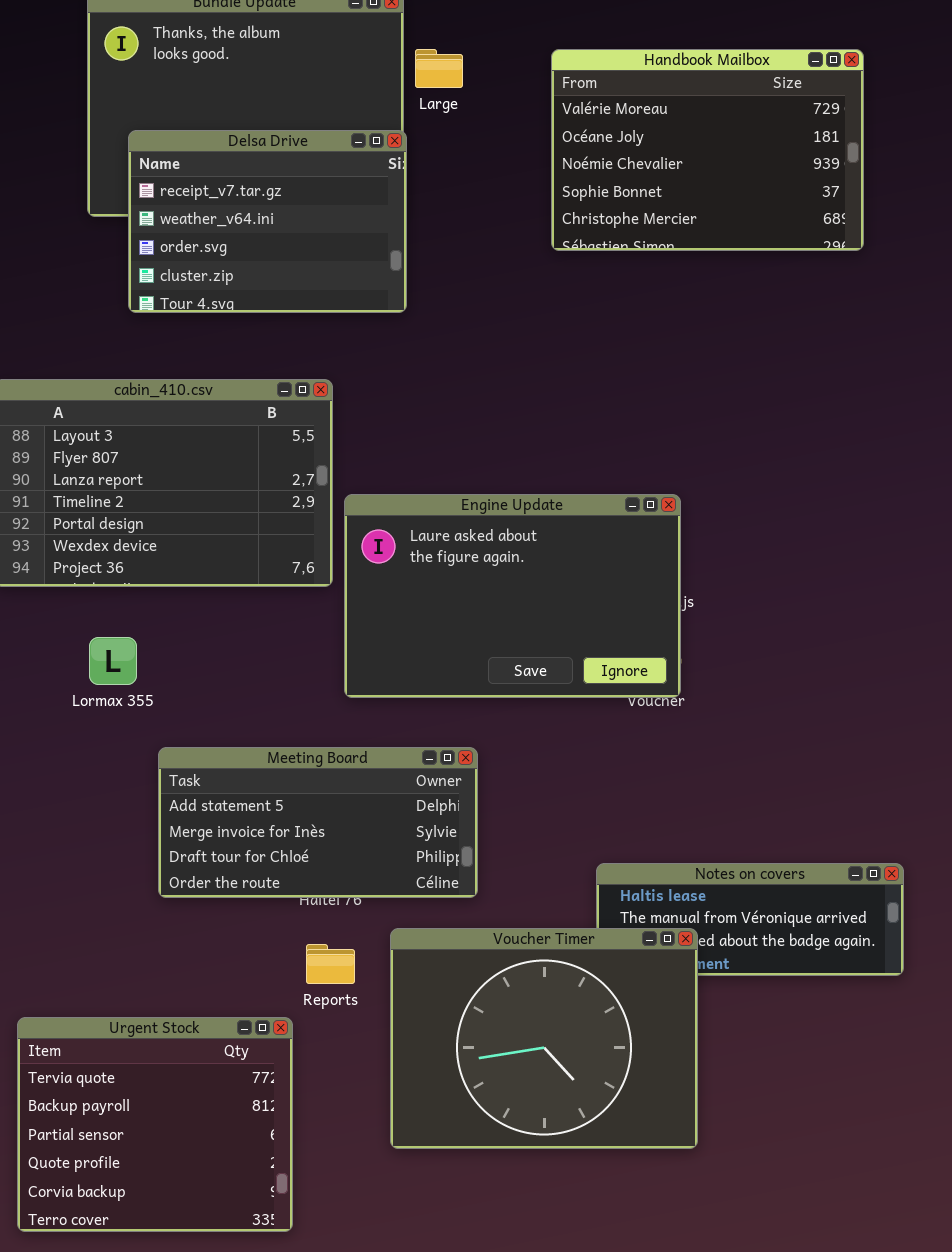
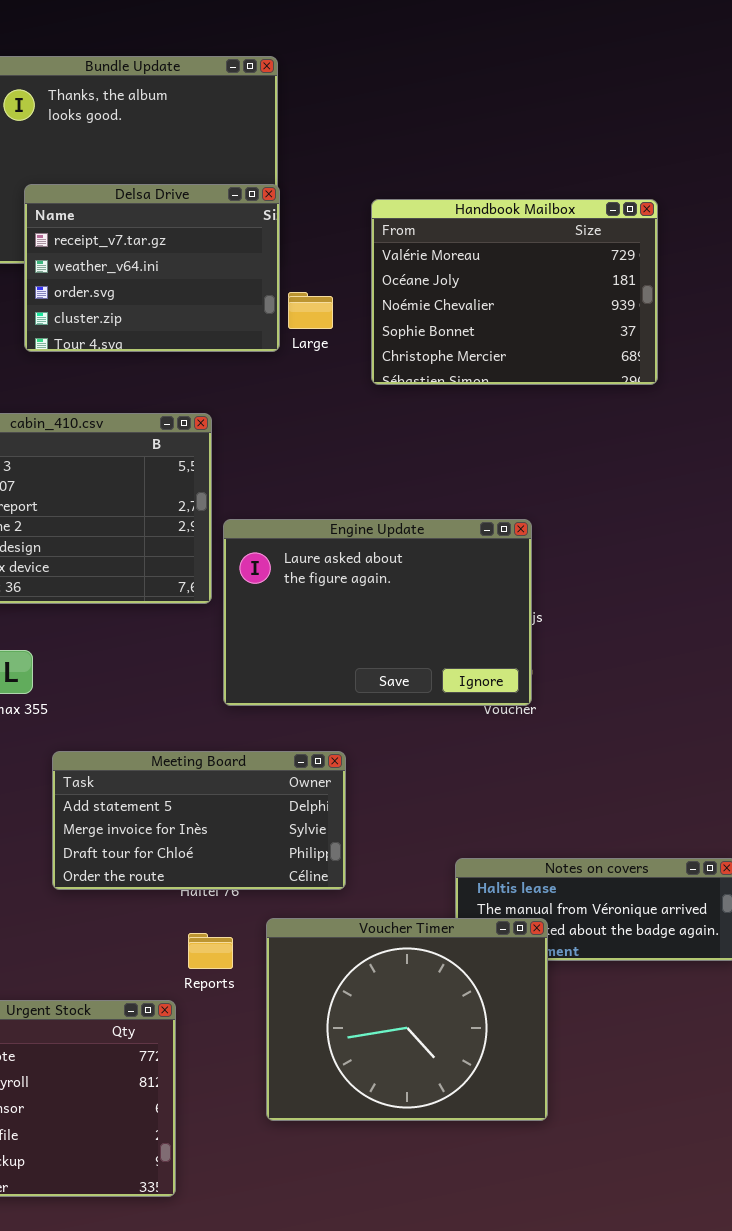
Large: [415,49,463,88] -> [288,292,333,329], moved
Handbook Mailbox: [551,49,864,251] -> [371,199,658,385], moved

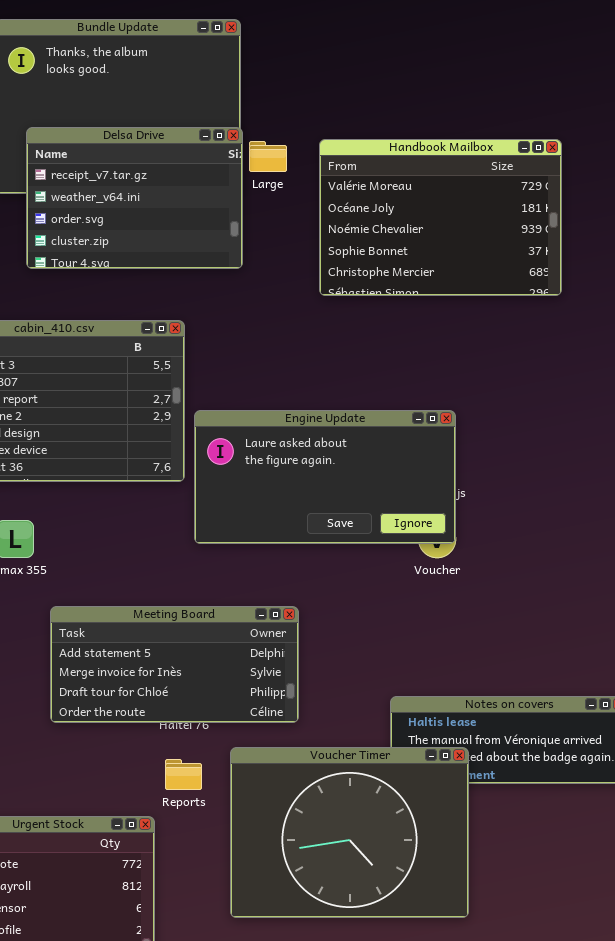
Large: [288,292,333,329] -> [249,141,287,172], moved
Engine Update: [223,519,532,706] -> [194,410,456,544], resized

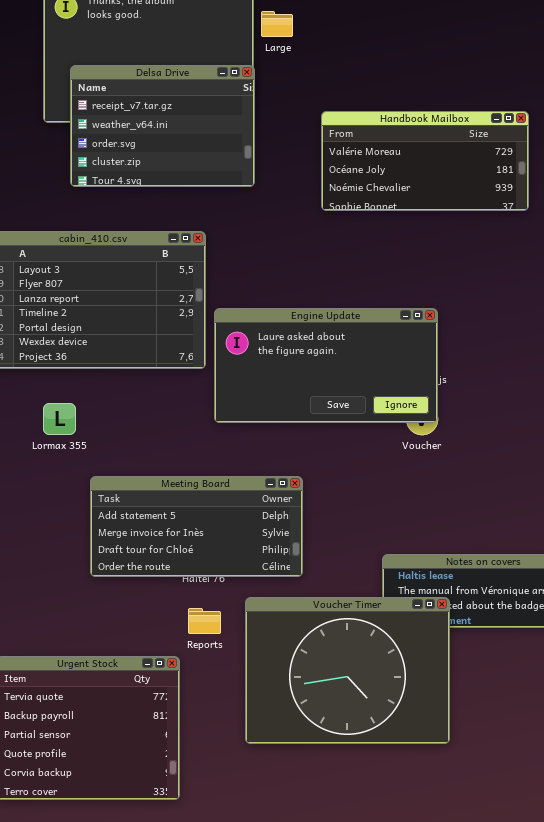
Handbook Mailbox: [319,139,562,296] -> [321,111,529,211], resized
Large: [249,141,287,172] -> [261,11,293,37], moved

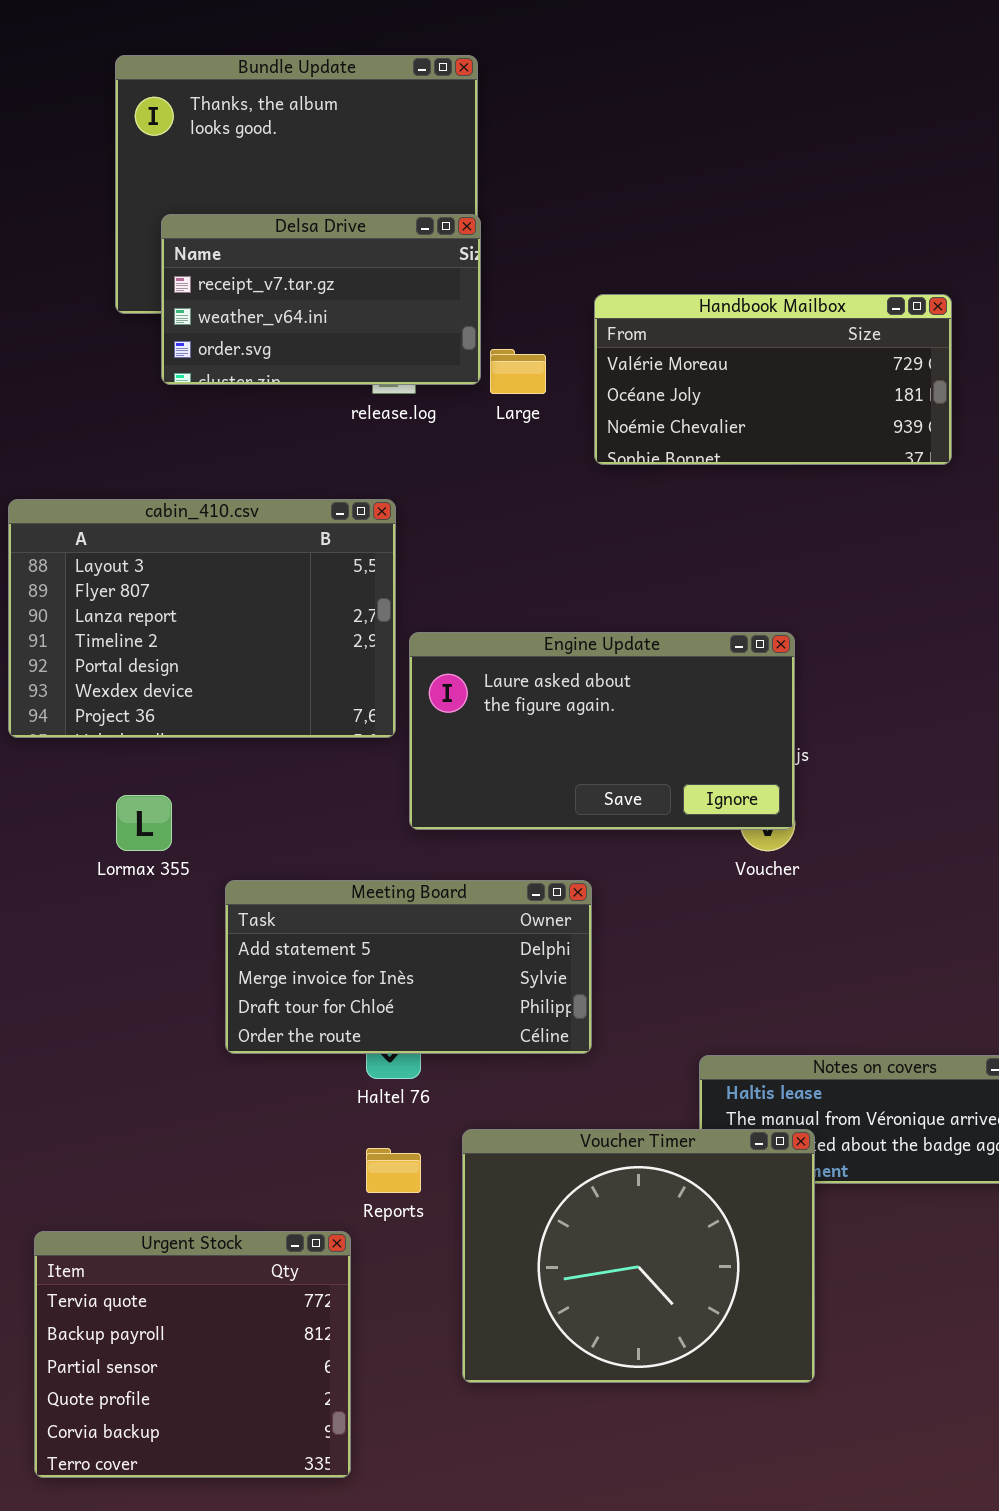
Large: [261,11,293,37] -> [490,349,546,394], moved
Delsa Drive: [70,65,255,187] -> [161,214,481,385], resized
Meeting Board: [90,476,303,577] -> [225,880,592,1054], moved

